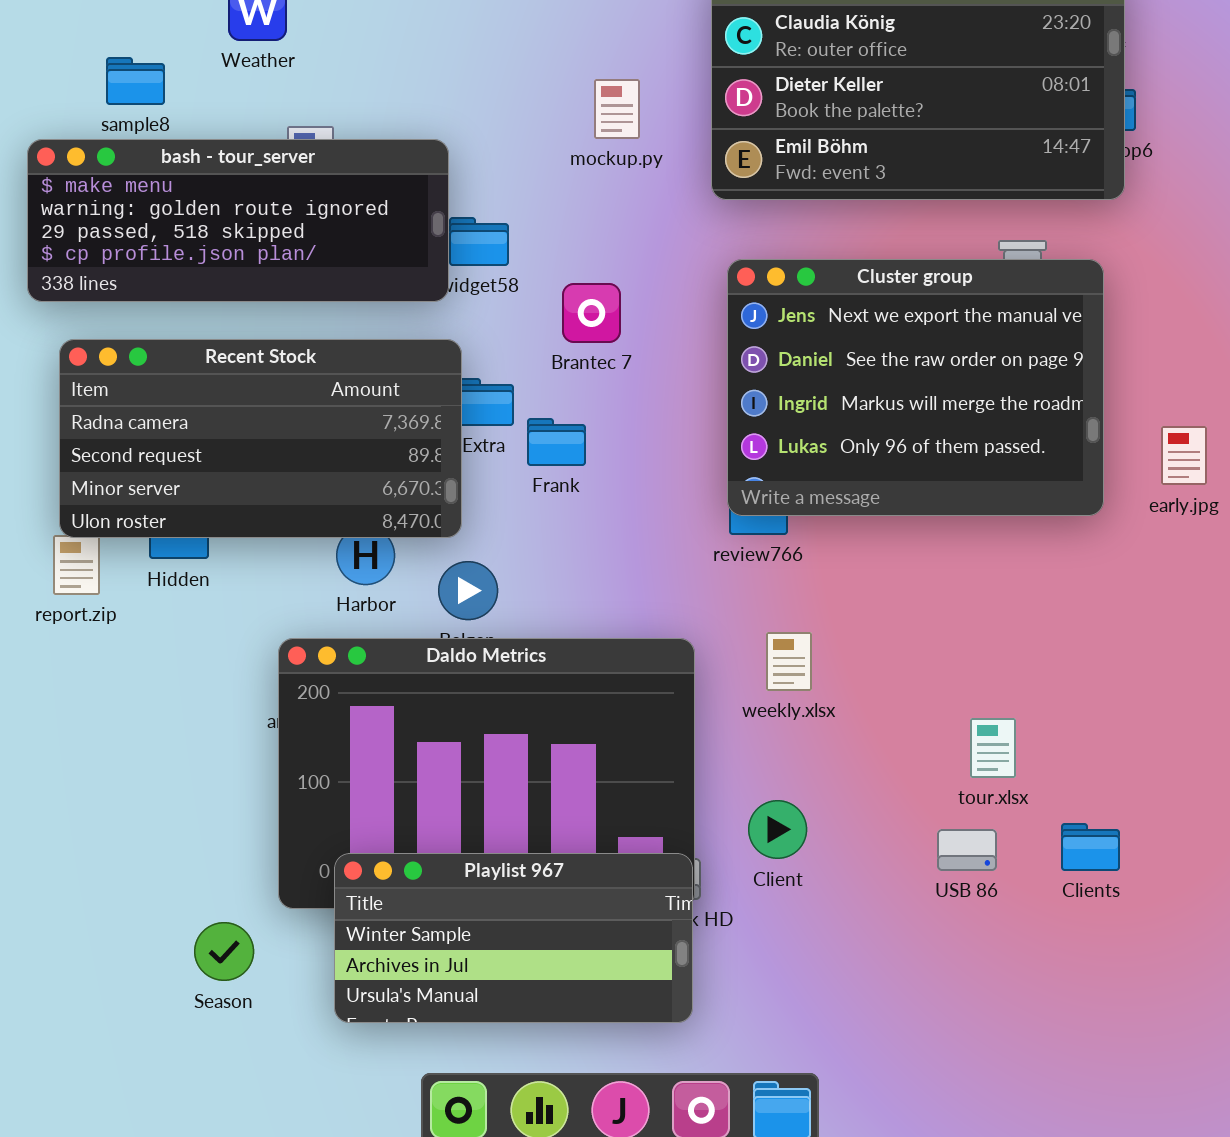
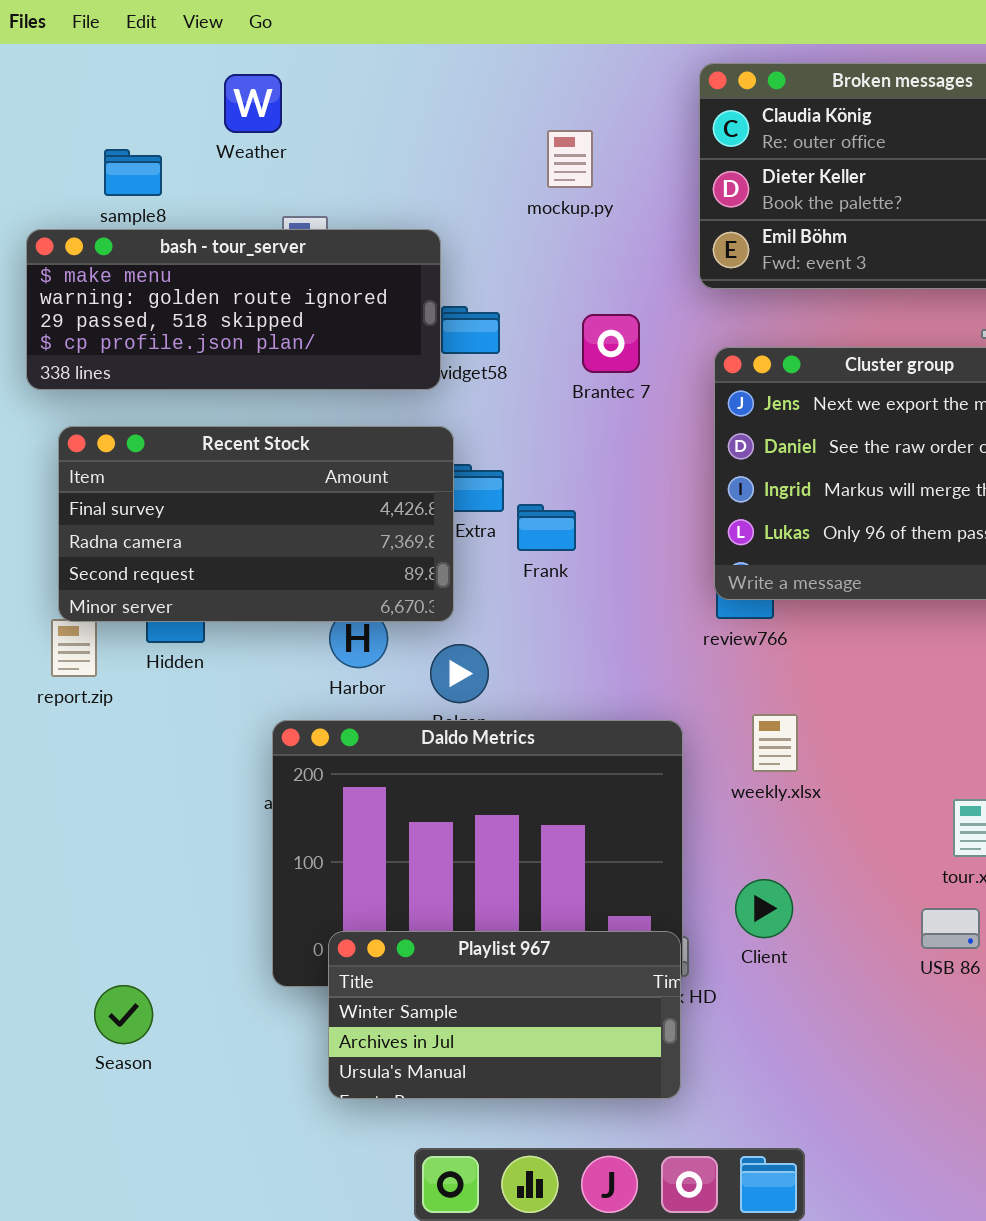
mockup.py: [594,79,640,139] -> [547,130,593,188], moved
Brantec 7: [562,283,621,343] -> [582,314,640,373], moved
Recent Stock: [59,339,462,538] -> [58,426,454,622], scrolled up 1 row
Season: [194,922,254,981] -> [94,985,153,1044], moved

